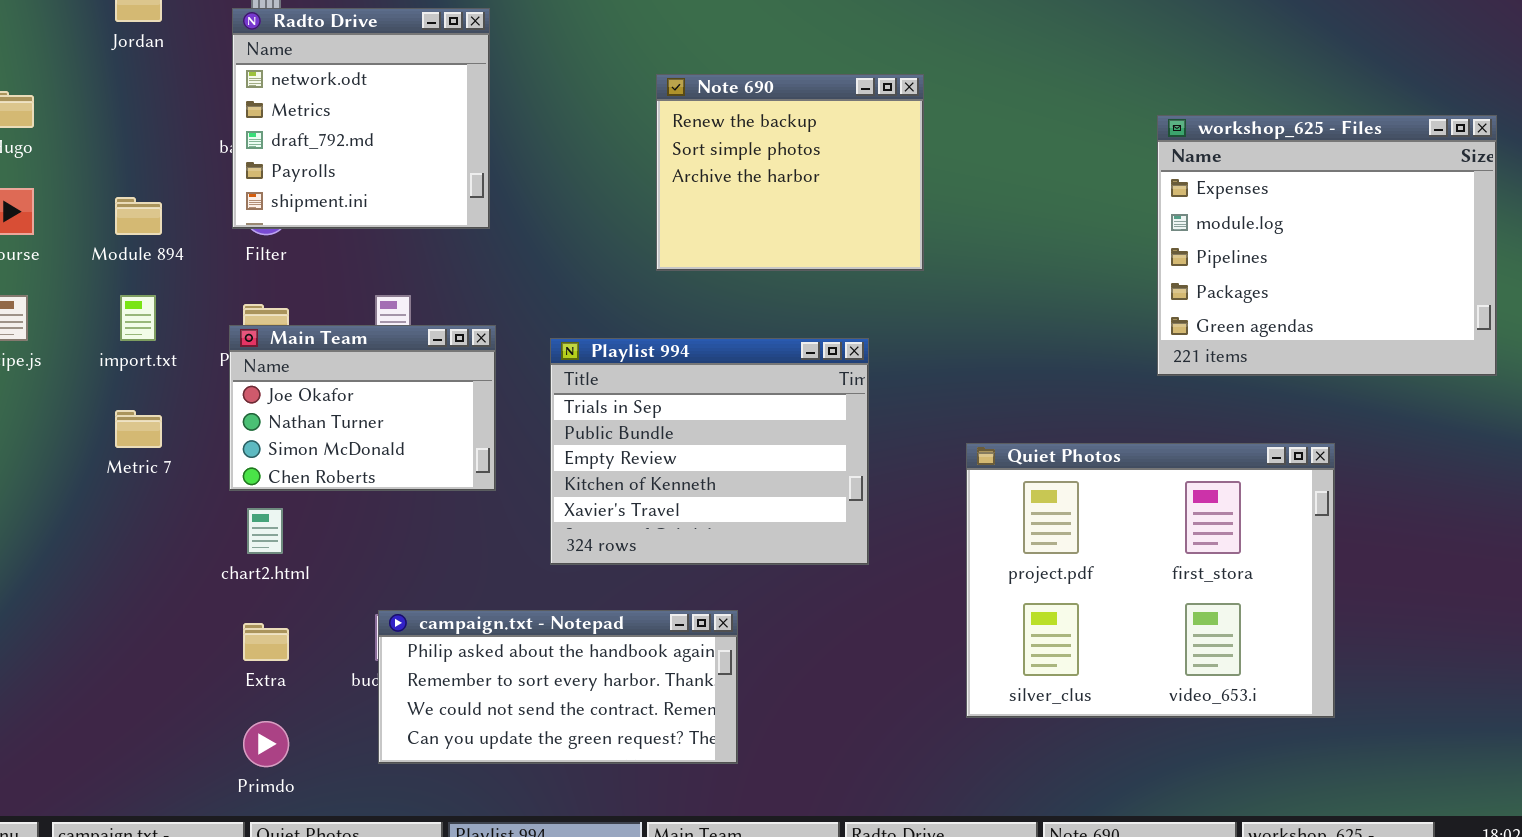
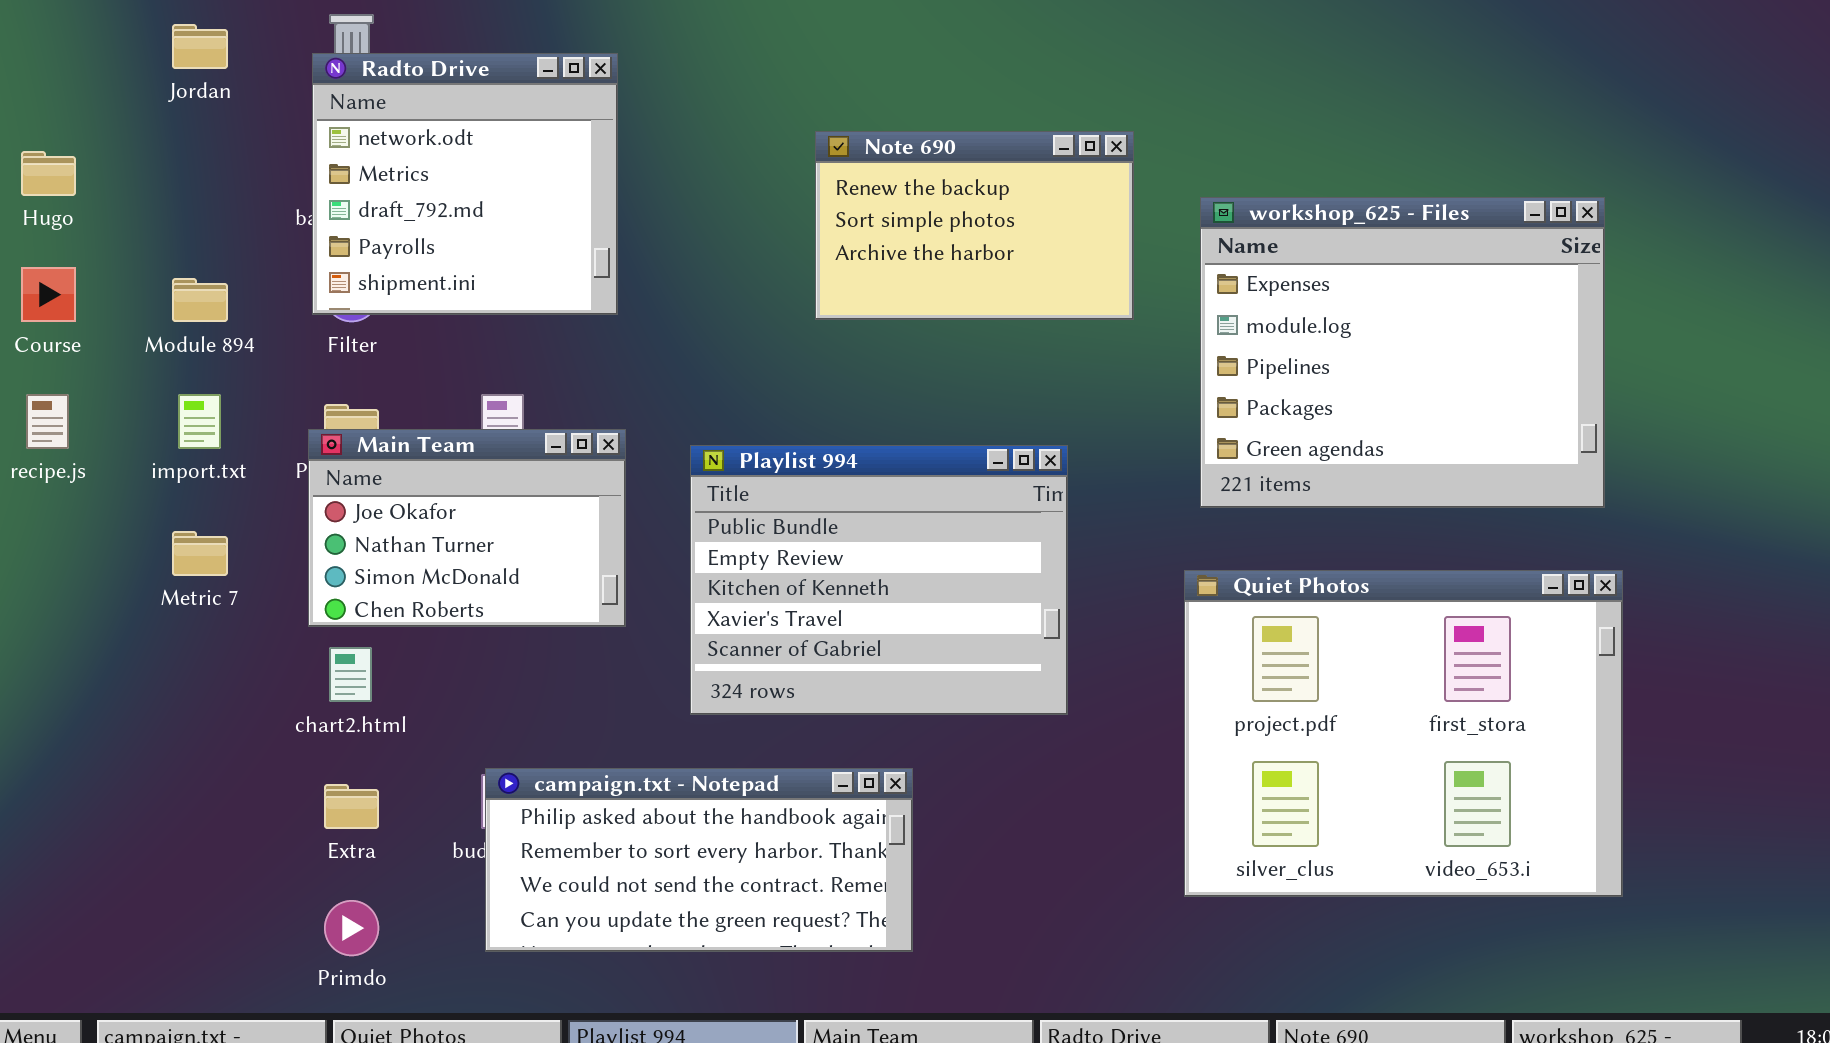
Note 690: [656,74,924,271] -> [815,131,1134,320], resized
workshop_625 - Files: [1157,115,1497,376] -> [1200,197,1605,508], moved
Playlist 994: [550,338,869,565] -> [690,445,1068,715], scrolled down 1 row

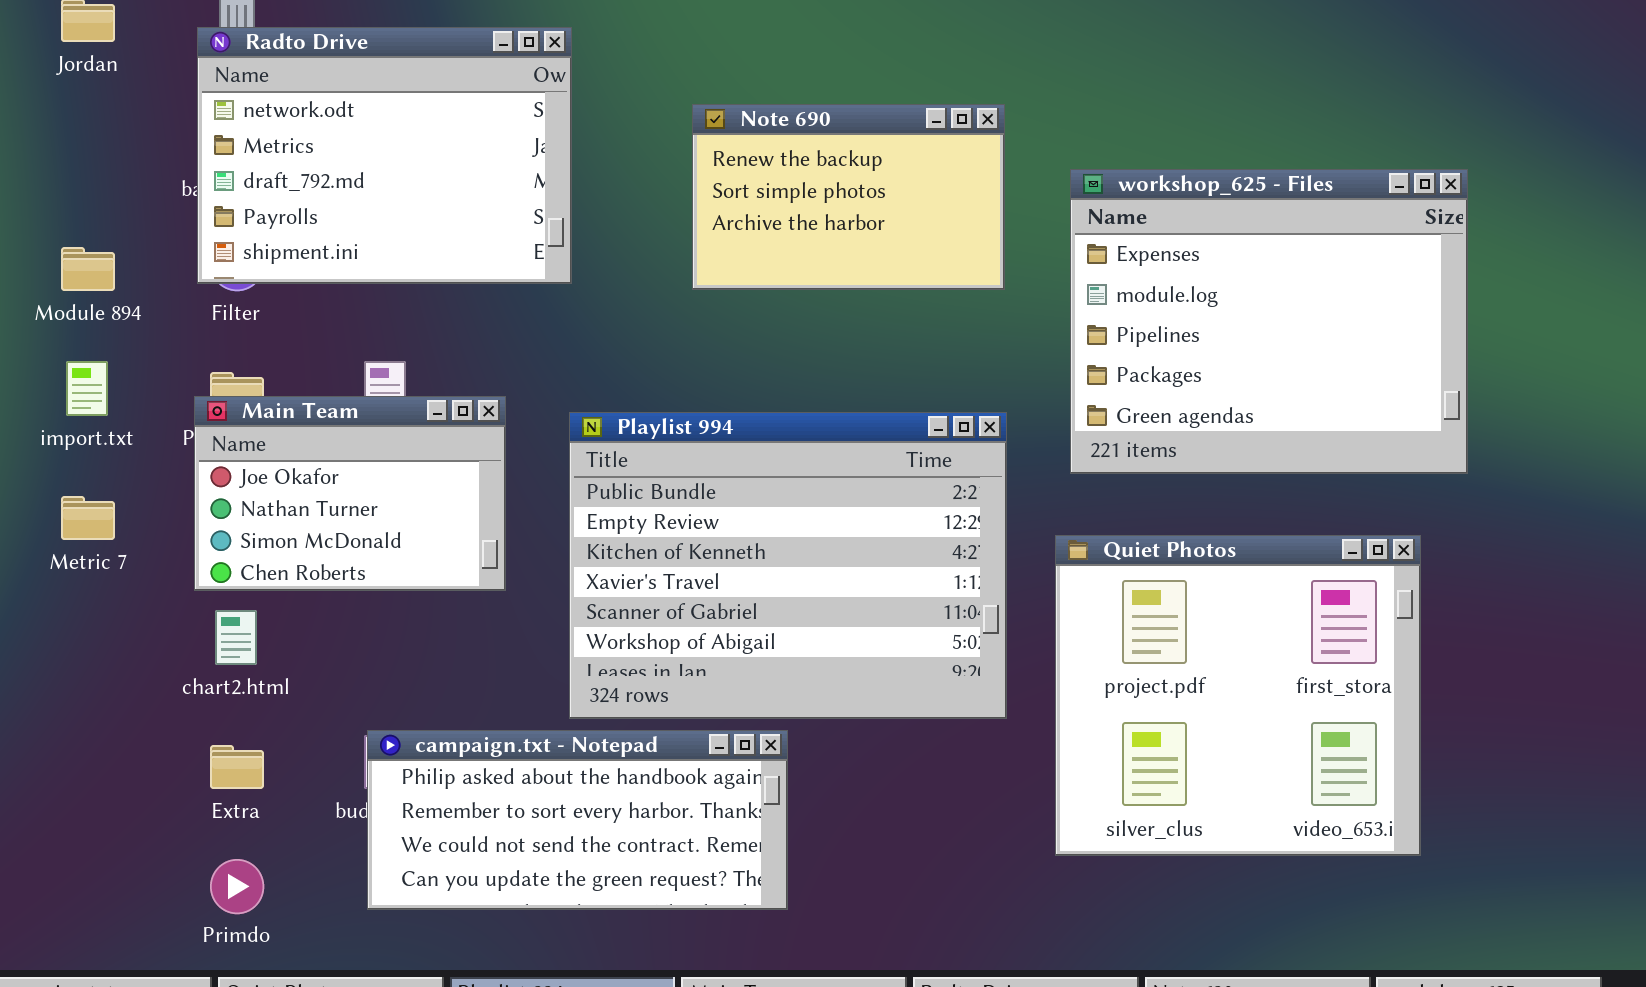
Radto Drive: [312,53,618,315] -> [197,27,572,284], resized
Playlist 994: [690,445,1068,715] -> [569,412,1007,719], resized
Quiet Photos: [1184,570,1623,897] -> [1055,535,1421,856], resized

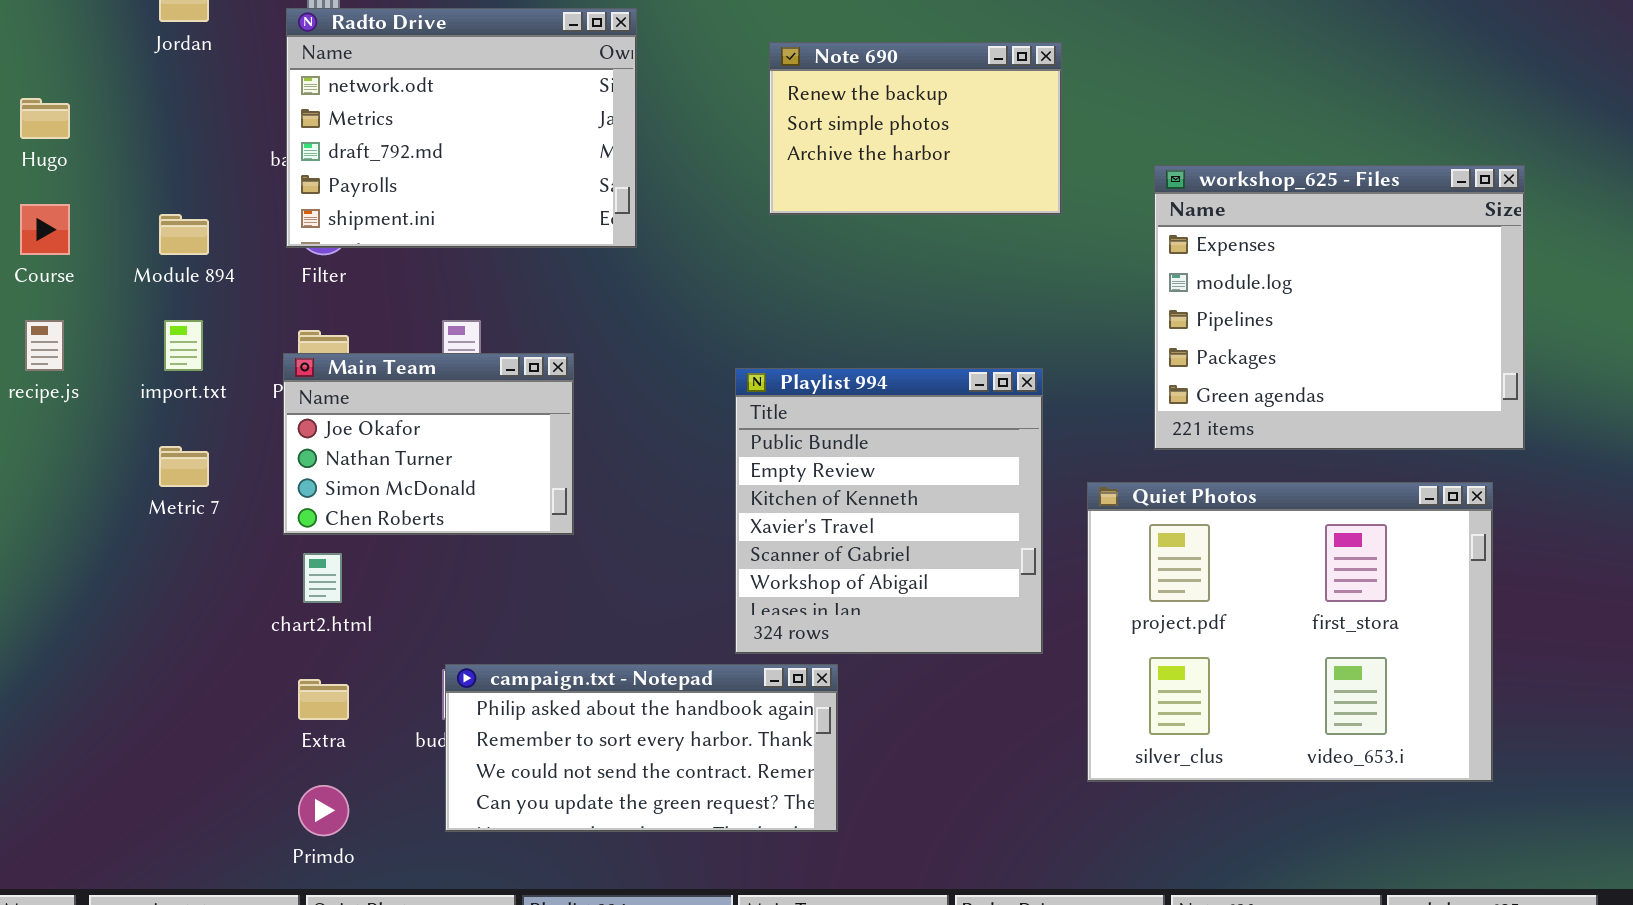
Note 690: [692,104,1005,290] -> [769,42,1062,215], moved
workshop_625 - Files: [1070,169,1468,474] -> [1154,165,1525,450], moved
Playlist 994: [569,412,1007,719] -> [735,368,1043,654], resized
Quiet Photos: [1055,535,1421,856] -> [1087,482,1493,782], resized

